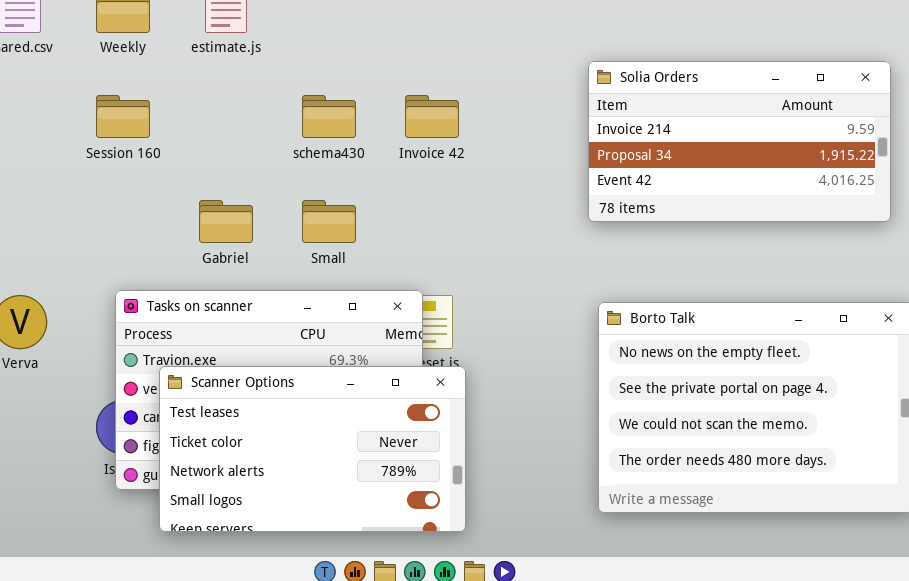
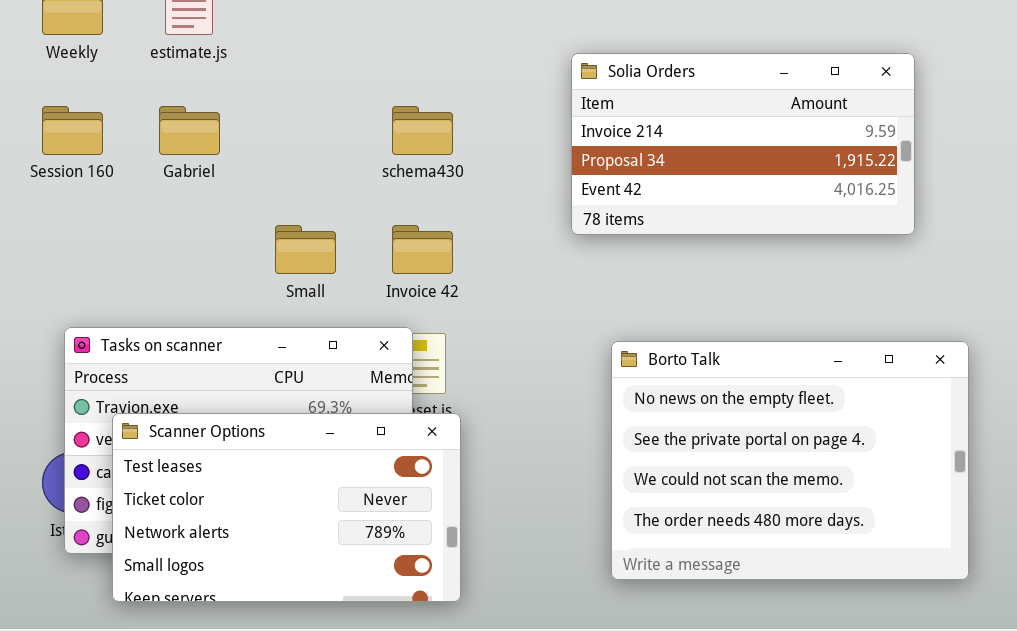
Solia Orders: [588,61,891,222] -> [571,53,915,235], moved
schema430: [302,95,356,138] -> [392,106,453,155], moved
Invoice 42: [405,95,459,138] -> [392,225,453,274], moved
Gabriel: [199,200,253,243] -> [159,106,220,155], moved

